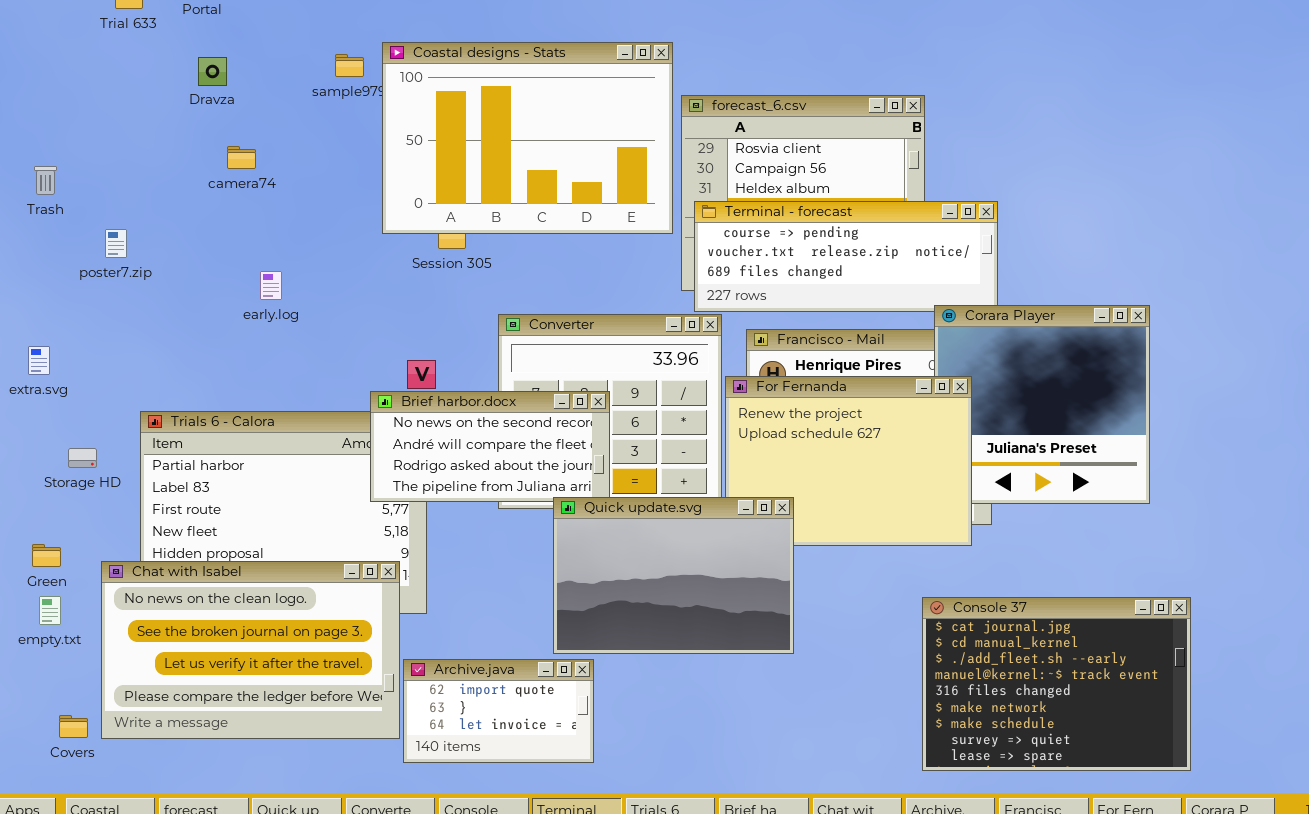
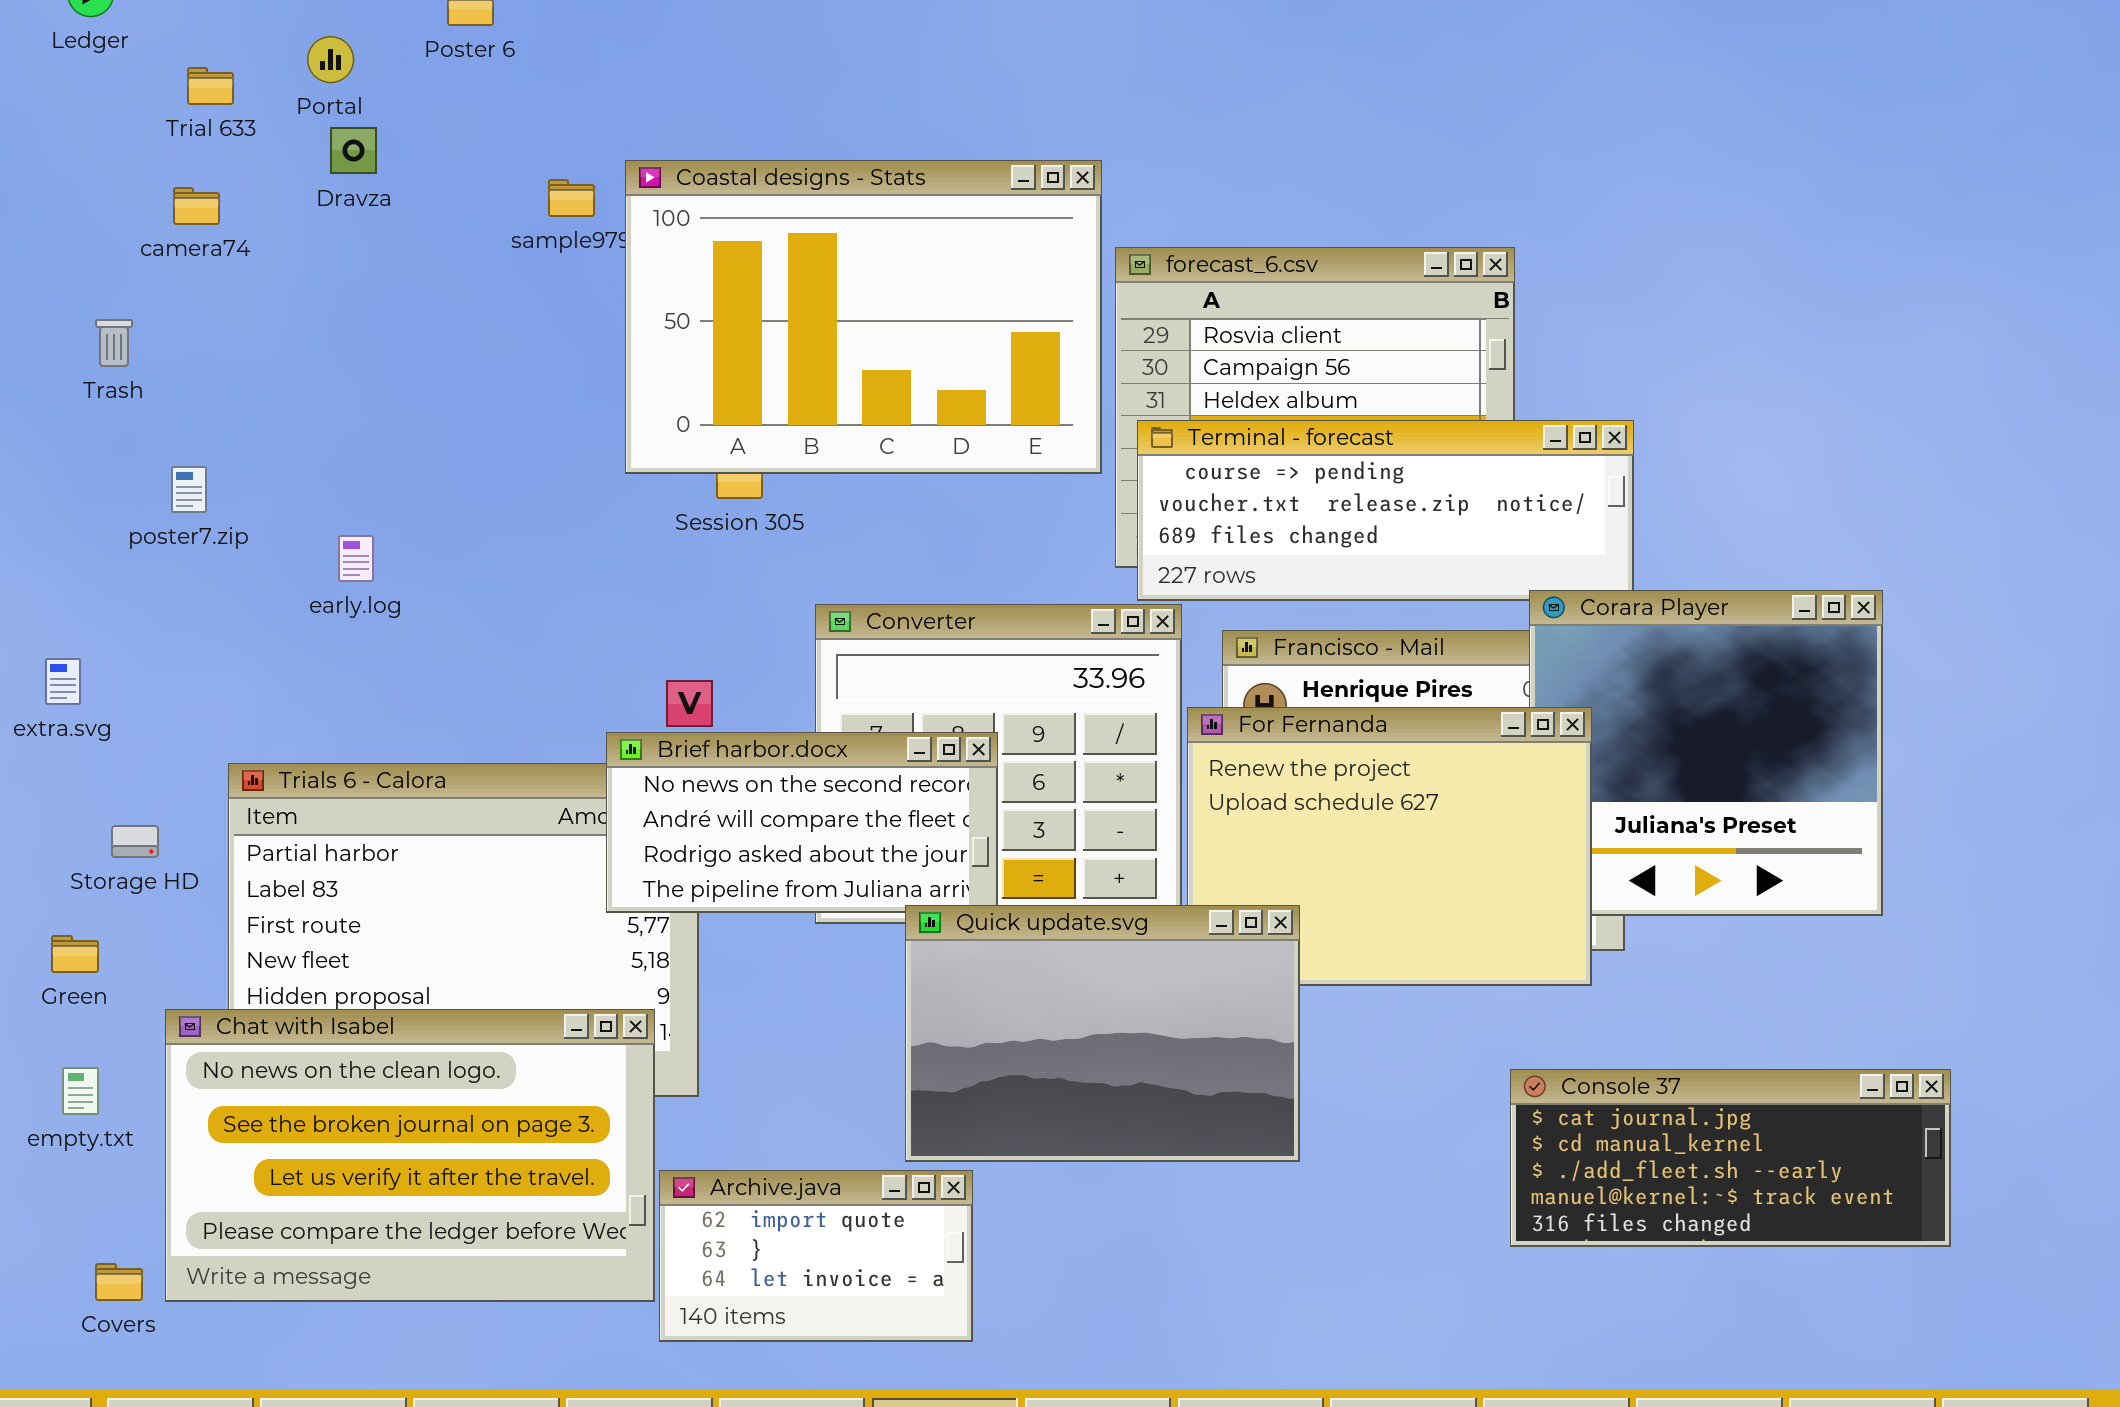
Dravza: [198,57,227,86] -> [330,127,377,174], moved
camera74: [227,146,256,169] -> [173,187,220,225], moved
Trash: [34,166,57,195] -> [95,319,133,367], moved
early.log: [260,271,282,300] -> [338,535,374,582], moved
Green: [32,544,61,567] -> [51,935,99,973], moved
Console 37: [922,597,1191,771] -> [1510,1069,1951,1247], resized

